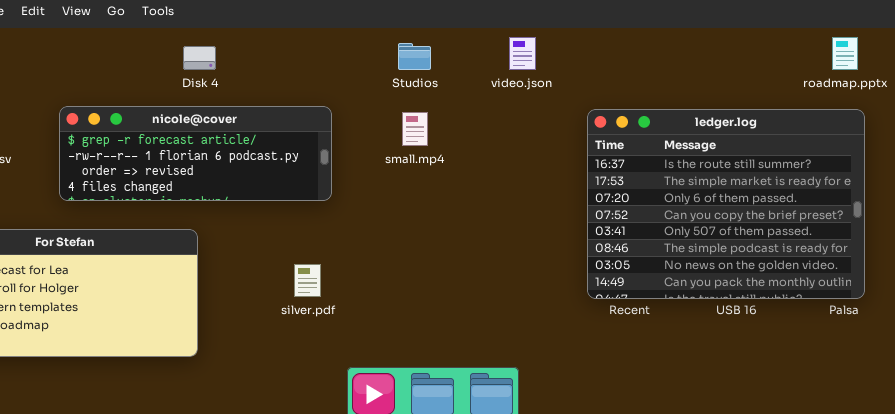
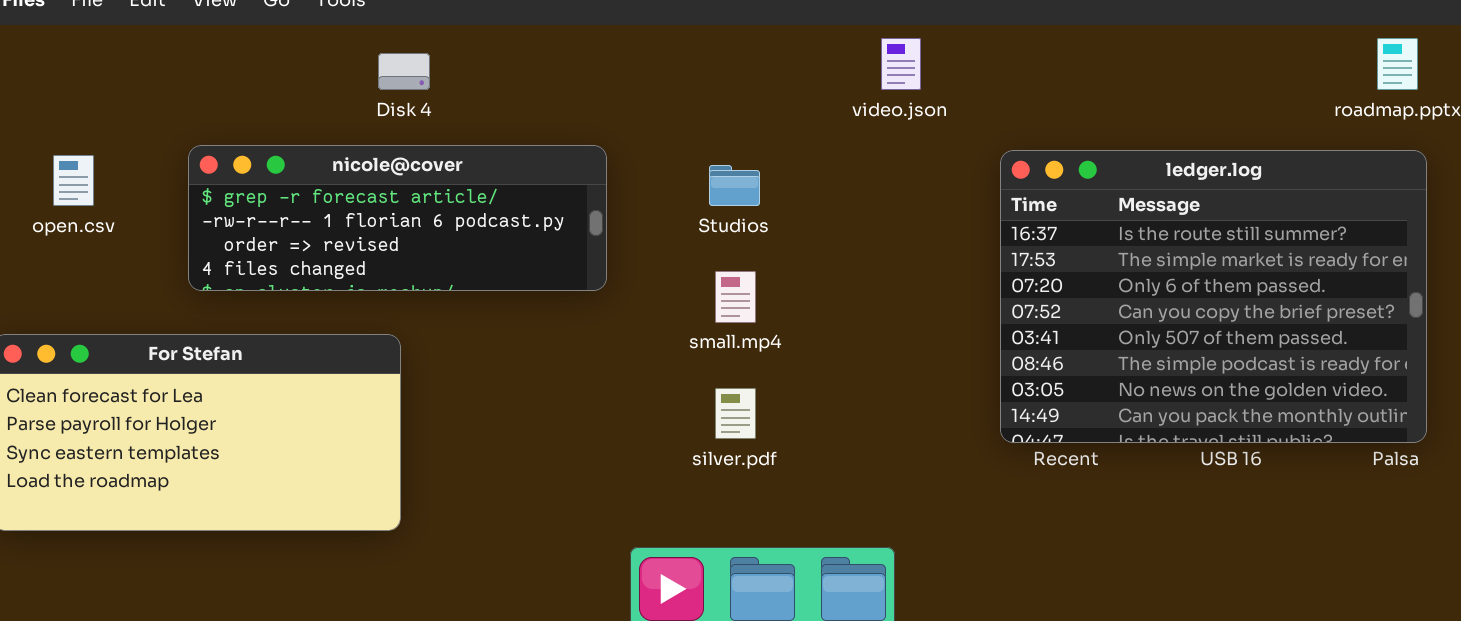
Studios: [398,43,431,70] -> [709,165,760,206], moved
small.mp4: [402,112,428,146] -> [715,271,756,323], moved
silver.pdf: [294,264,321,297] -> [715,388,756,439], moved

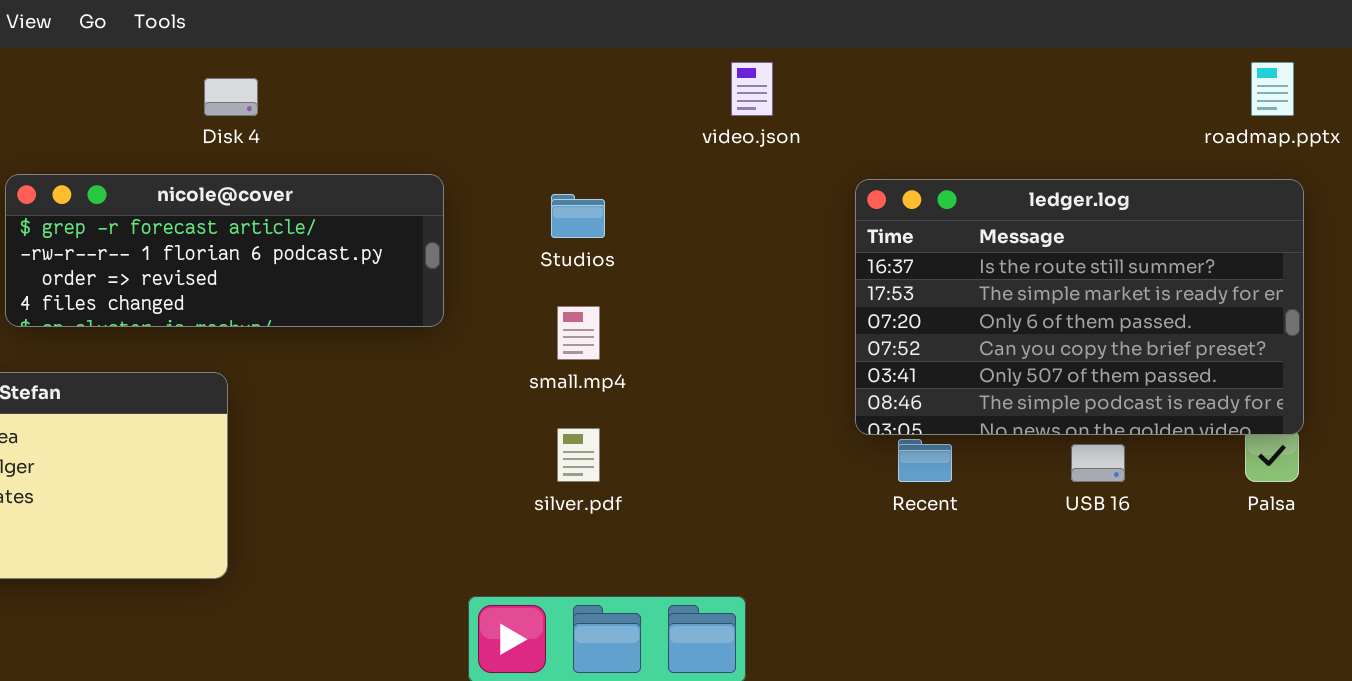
ledger.log: [1000,150,1427,443] -> [855,179,1304,435], resized

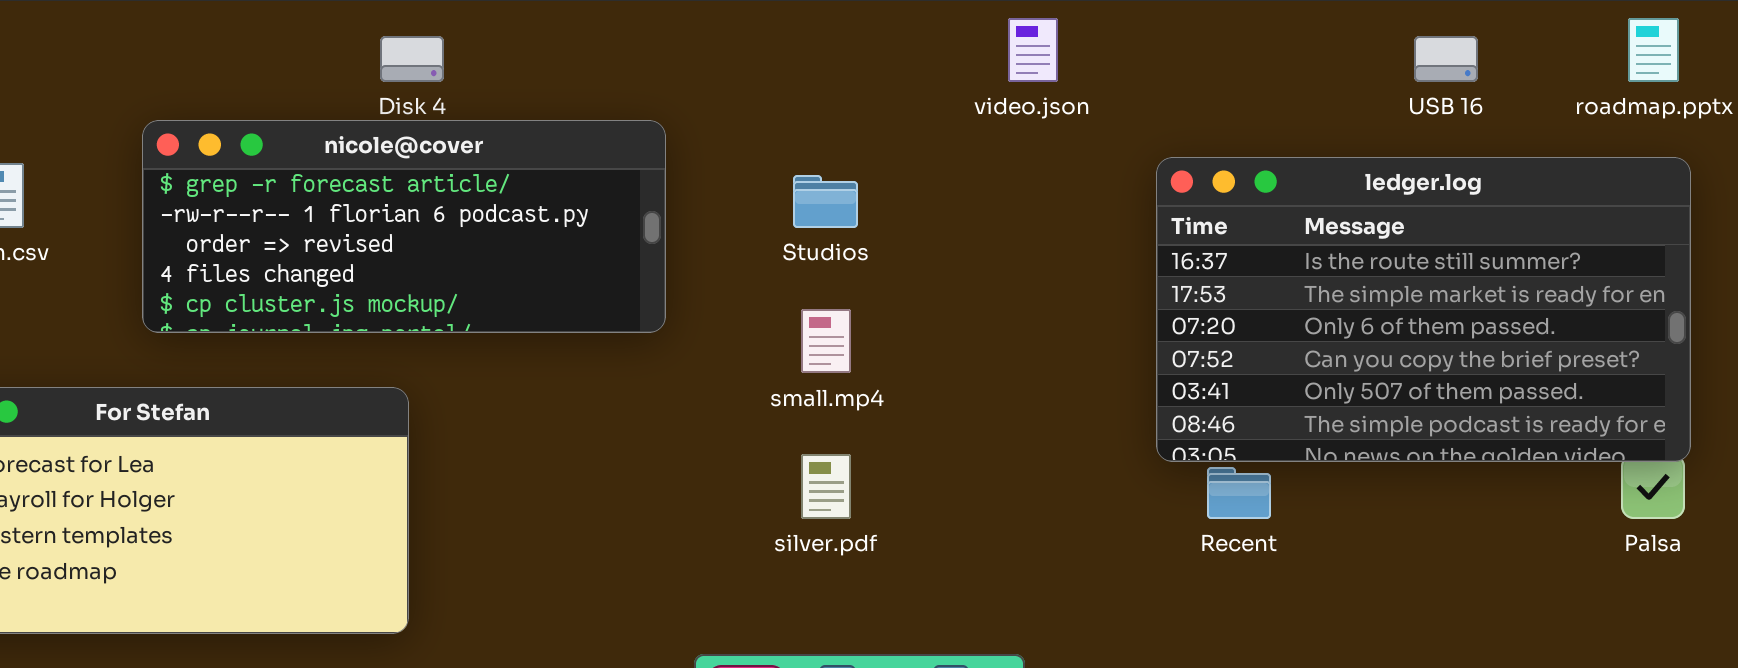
nicole@cover: [5,174,444,327] -> [142,120,666,333], resized
USB 16: [1071,444,1125,482] -> [1414,36,1478,82], moved

